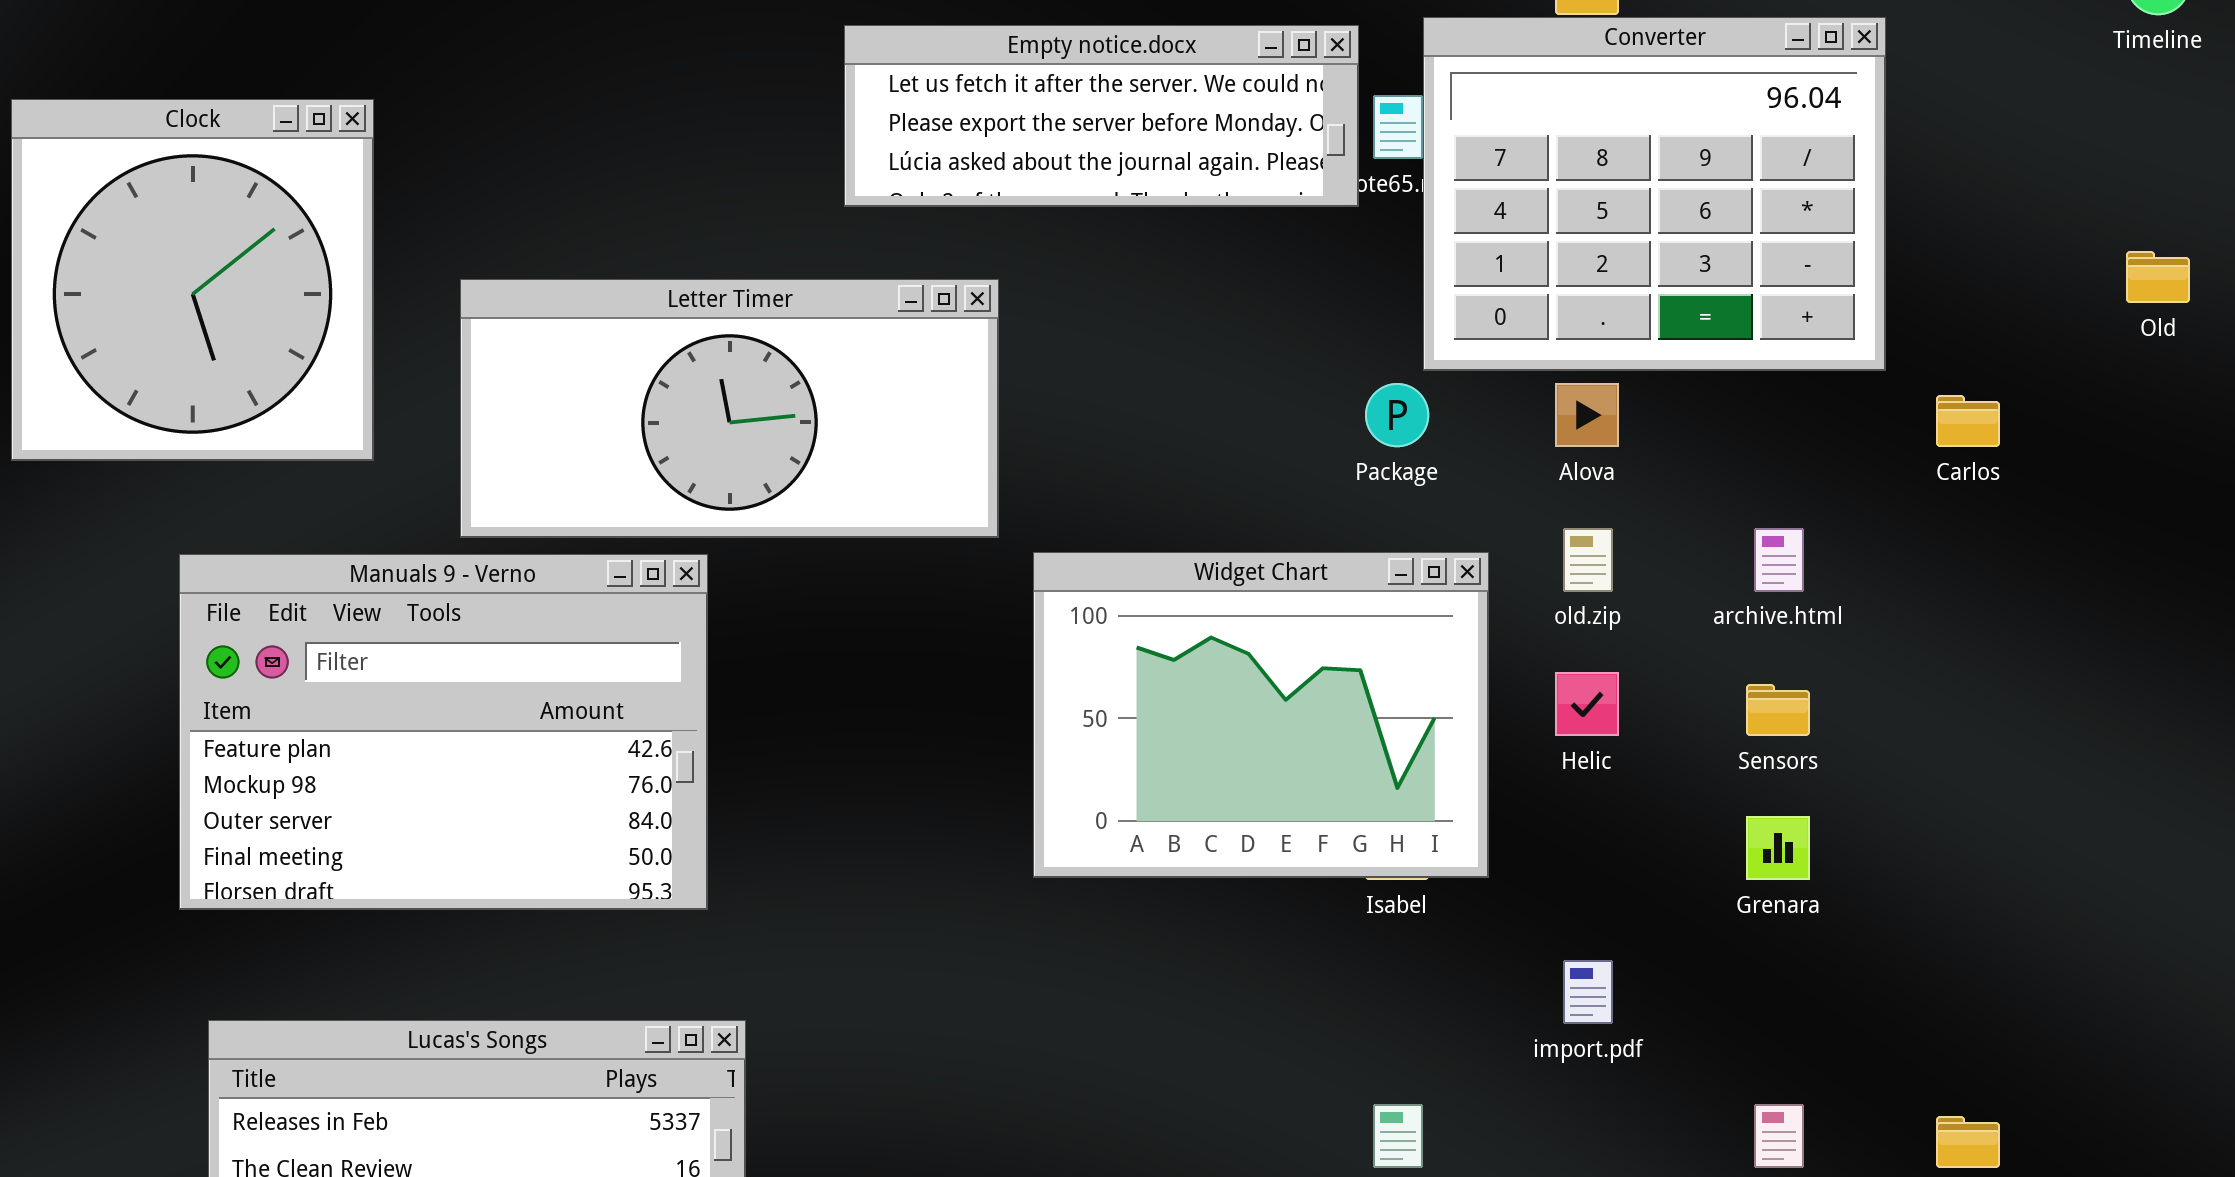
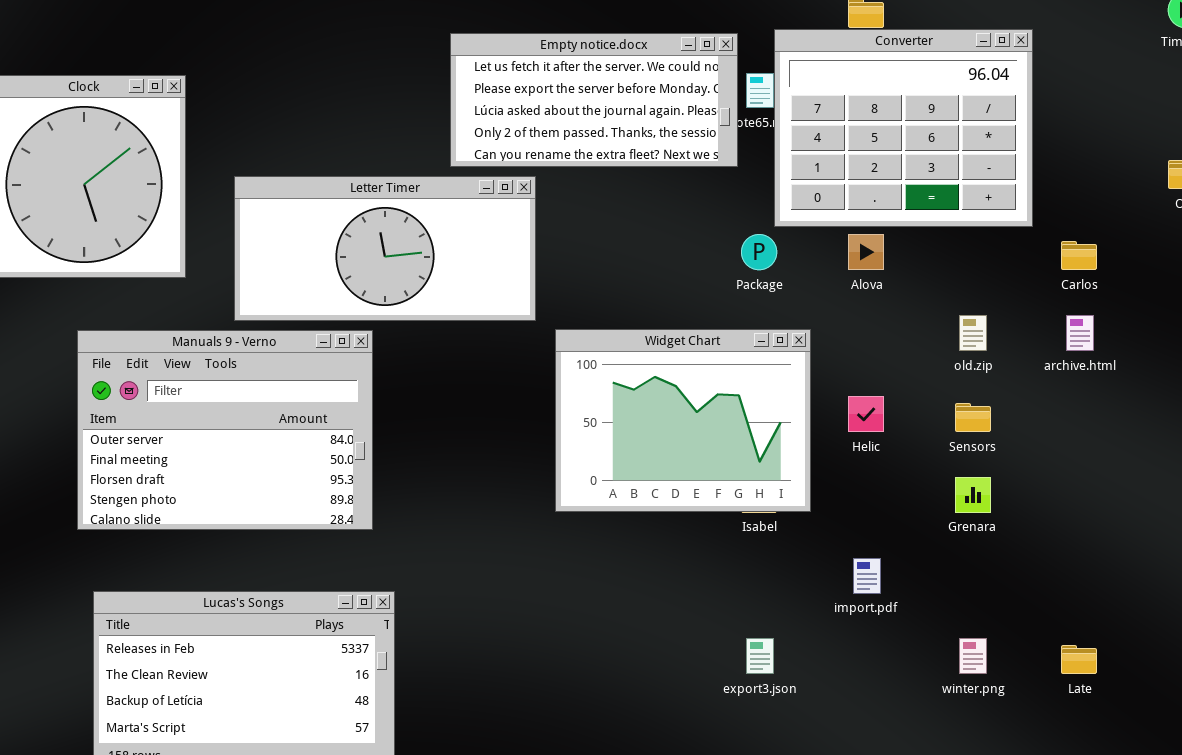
Empty notice.docx: [844,25,1359,207] -> [450,33,738,167], resized
old.zip: [1563,528,1613,592] -> [959,315,987,351], moved
archive.html: [1754,528,1804,592] -> [1066,315,1094,351], moved
Manuals 9 - Verno: [179,554,708,910] -> [77,330,373,530], scrolled down 2 rows

